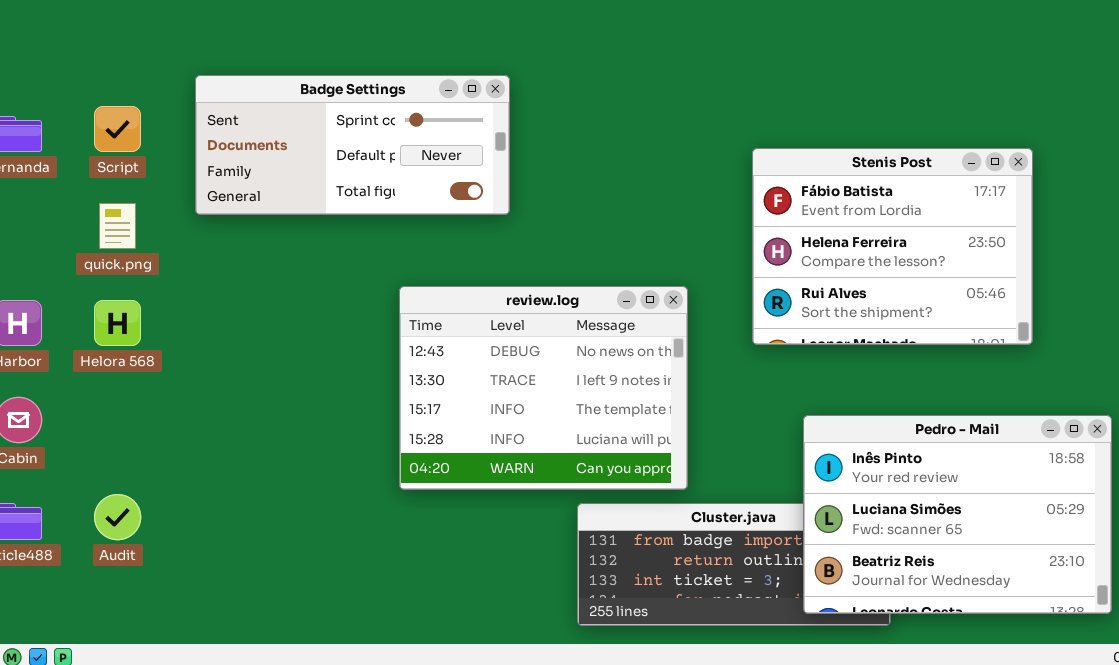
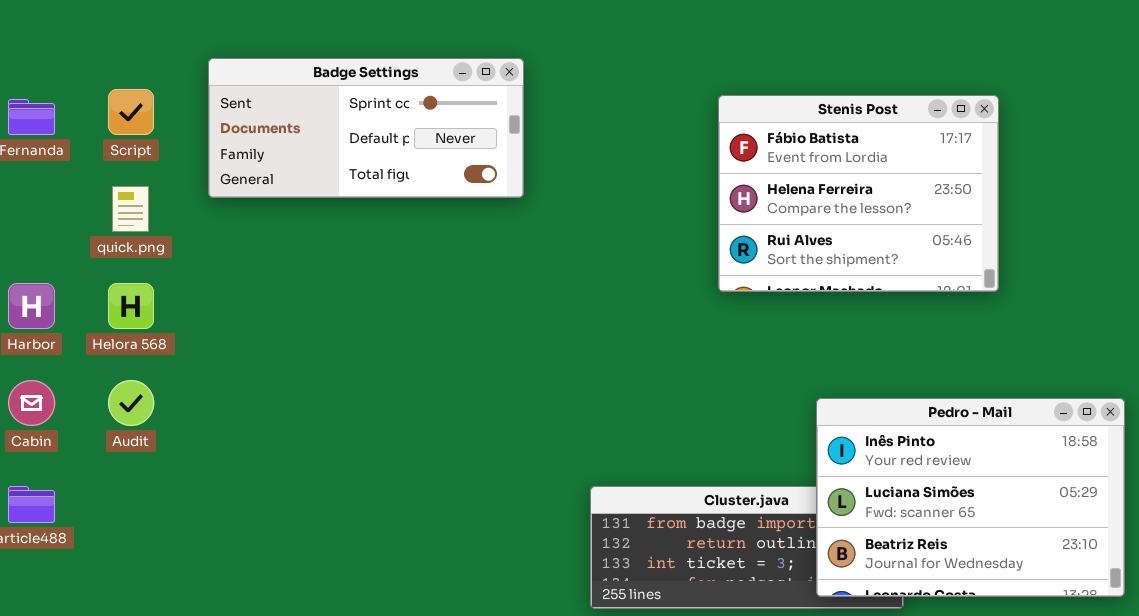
Stenis Post: [752,148,1033,345] -> [718,95,999,292], moved
review.log: [399,286,688,490] -> none, closed
Audit: [94,494,141,540] -> [108,380,154,426], moved

